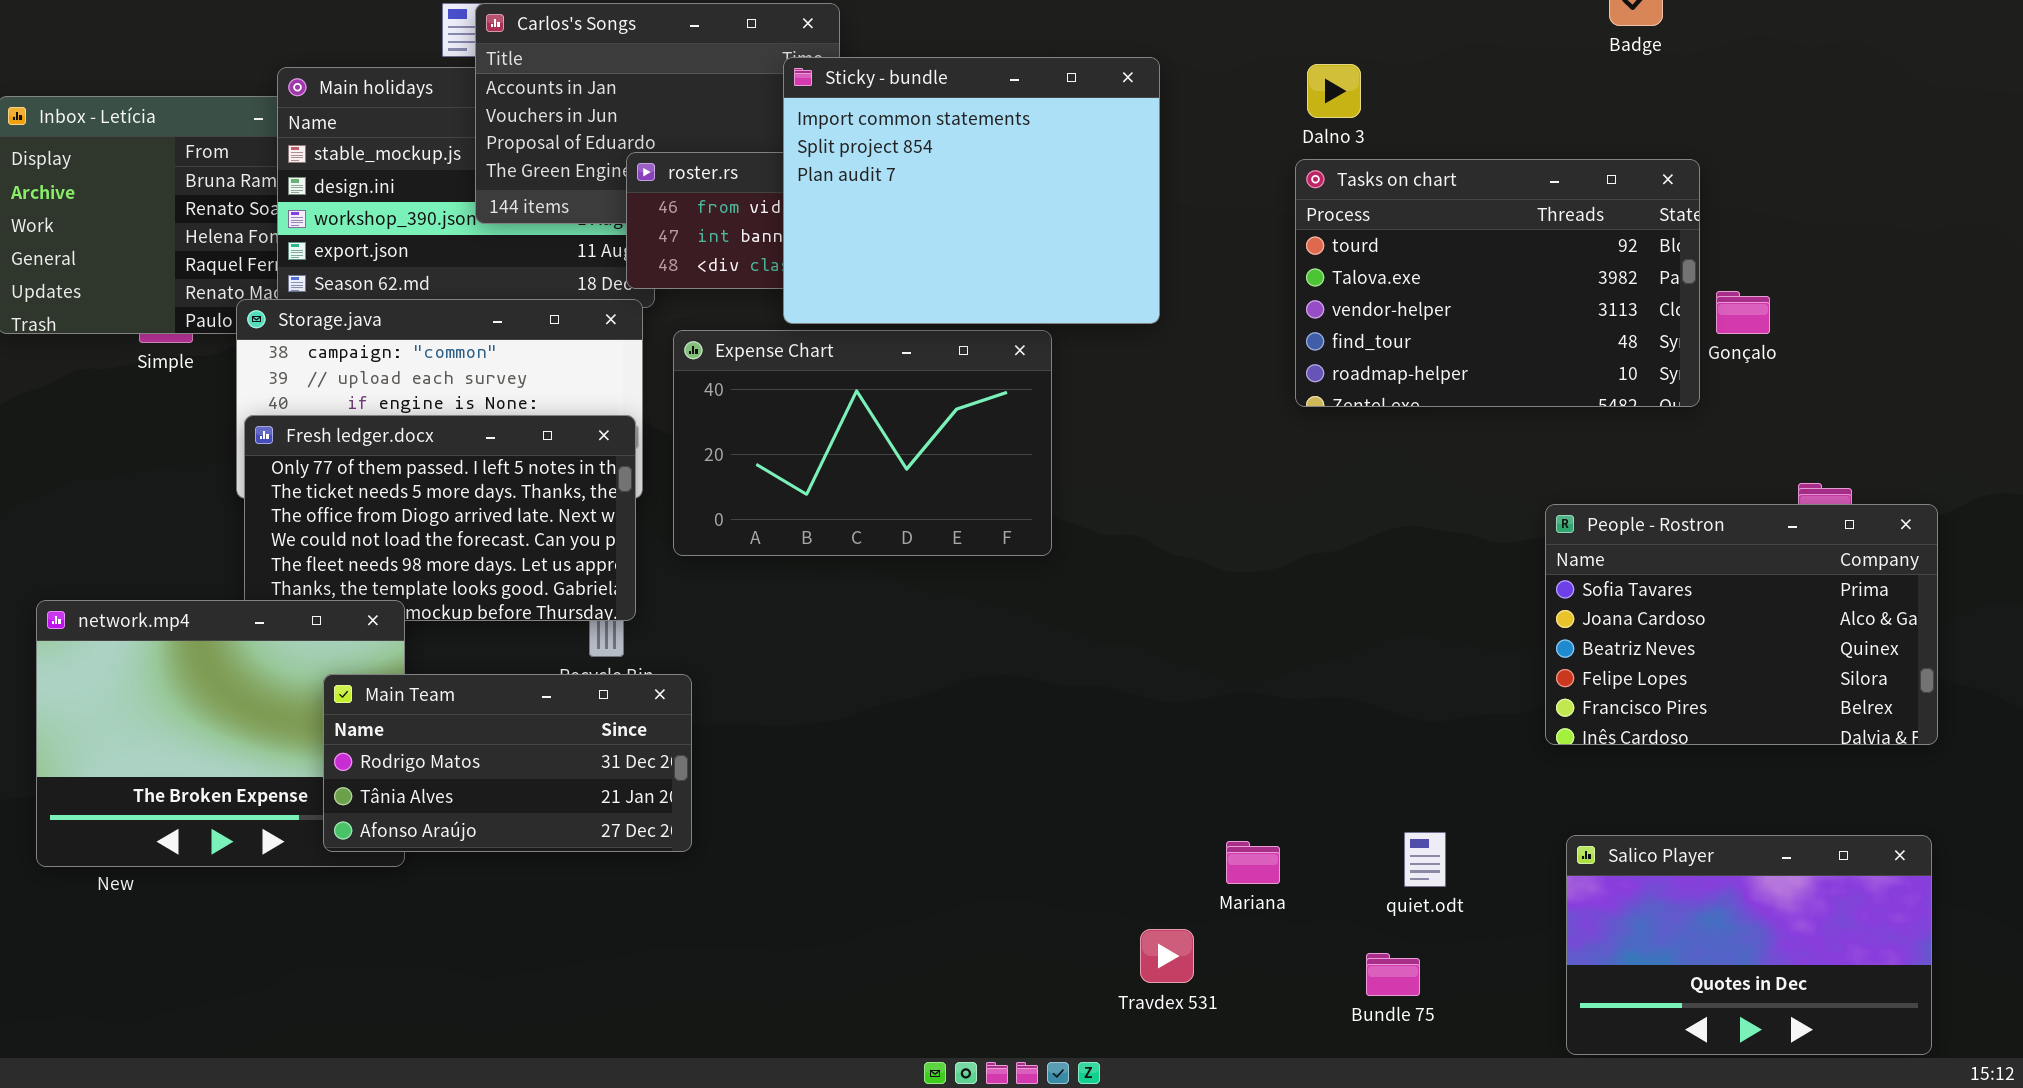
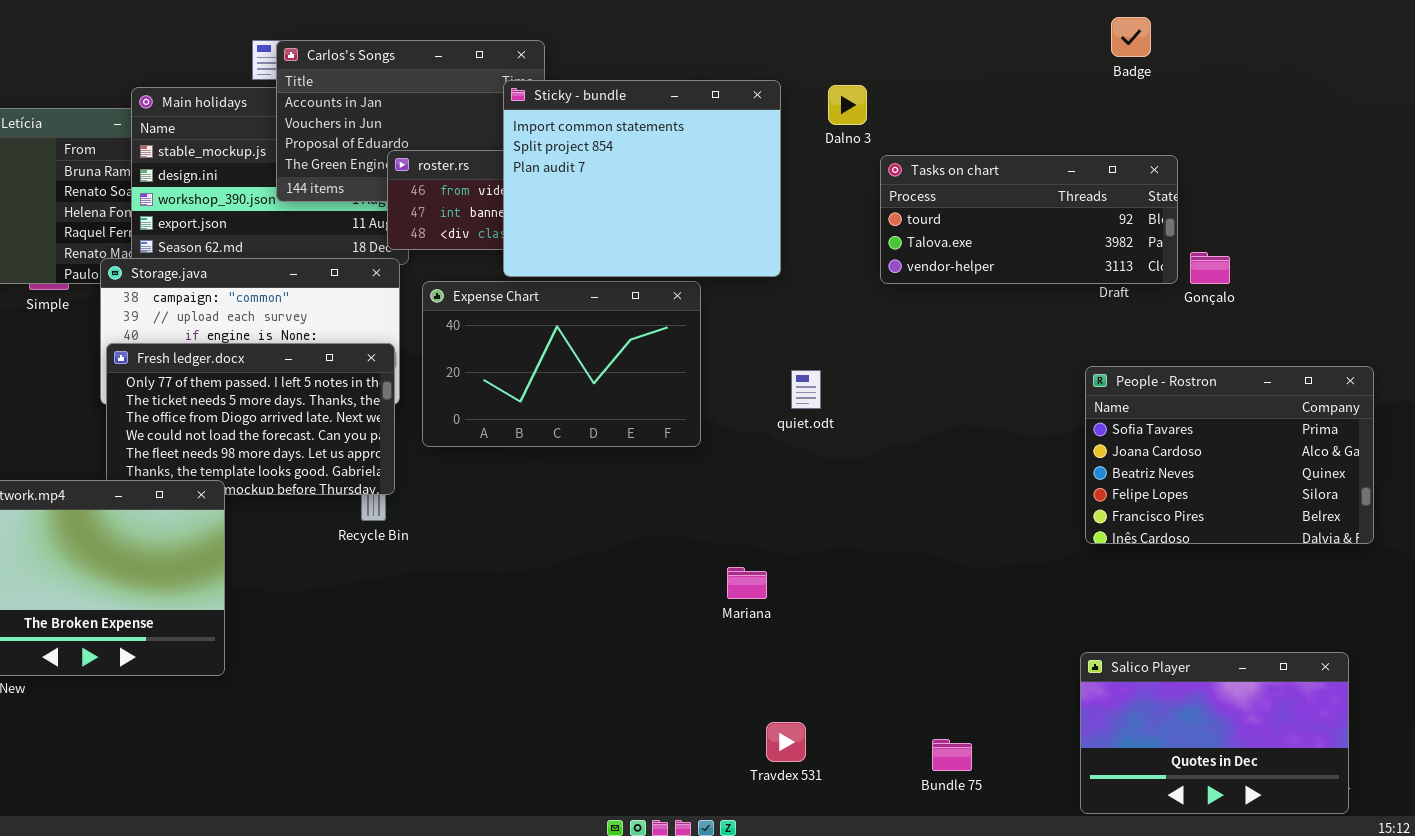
Dalno 3: [1307,64,1361,118] -> [828,85,867,125], moved
Tasks on chart: [1295,159,1700,407] -> [880,155,1178,284], resized
People - Rostron: [1545,504,1938,745] -> [1085,366,1374,544], moved
Main Team: [323,674,692,852] -> none, closed
quiet.odt: [1404,832,1446,887] -> [791,370,821,409], moved
Mariana: [1226,841,1280,884] -> [727,567,767,599], moved

